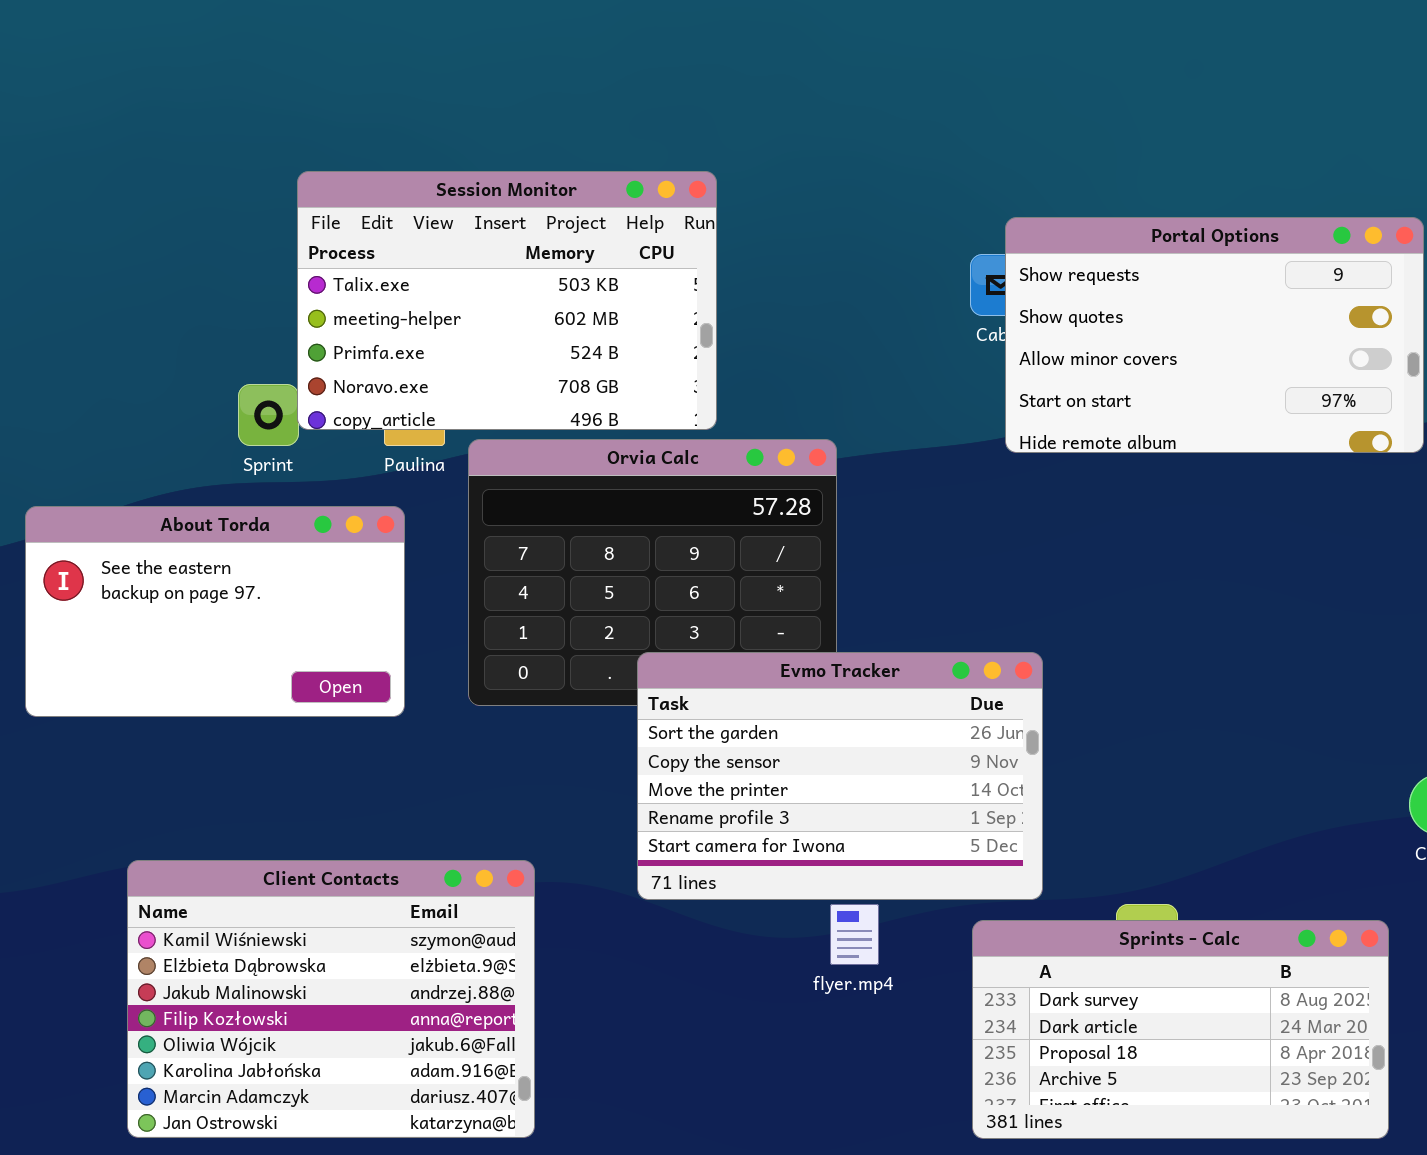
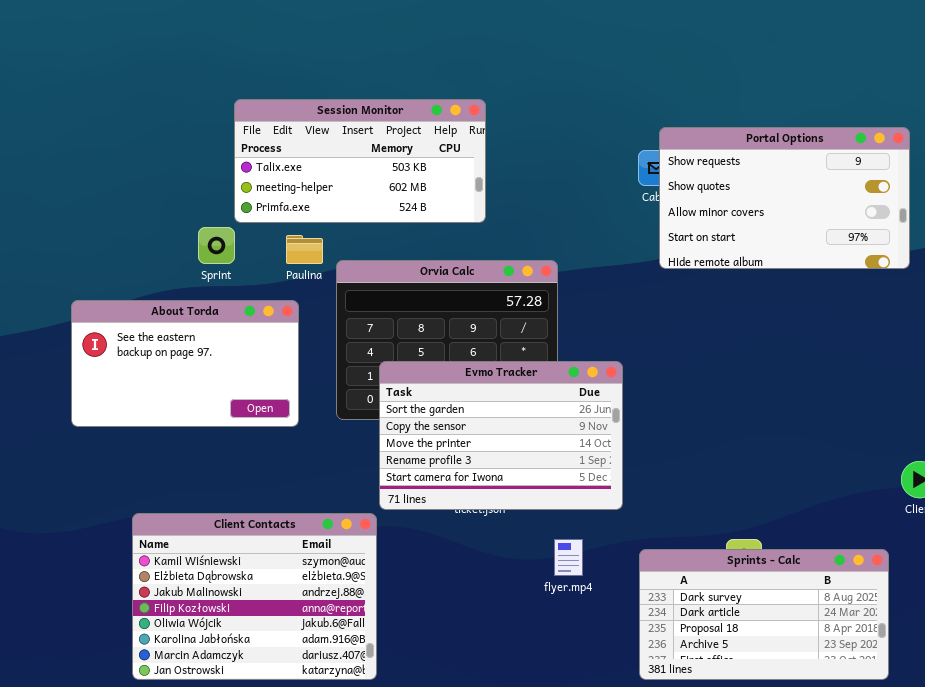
Session Monitor: [297,171,717,430] -> [234,99,486,223], resized
Evmo Tracker: [637,652,1043,900] -> [379,361,623,510], moved

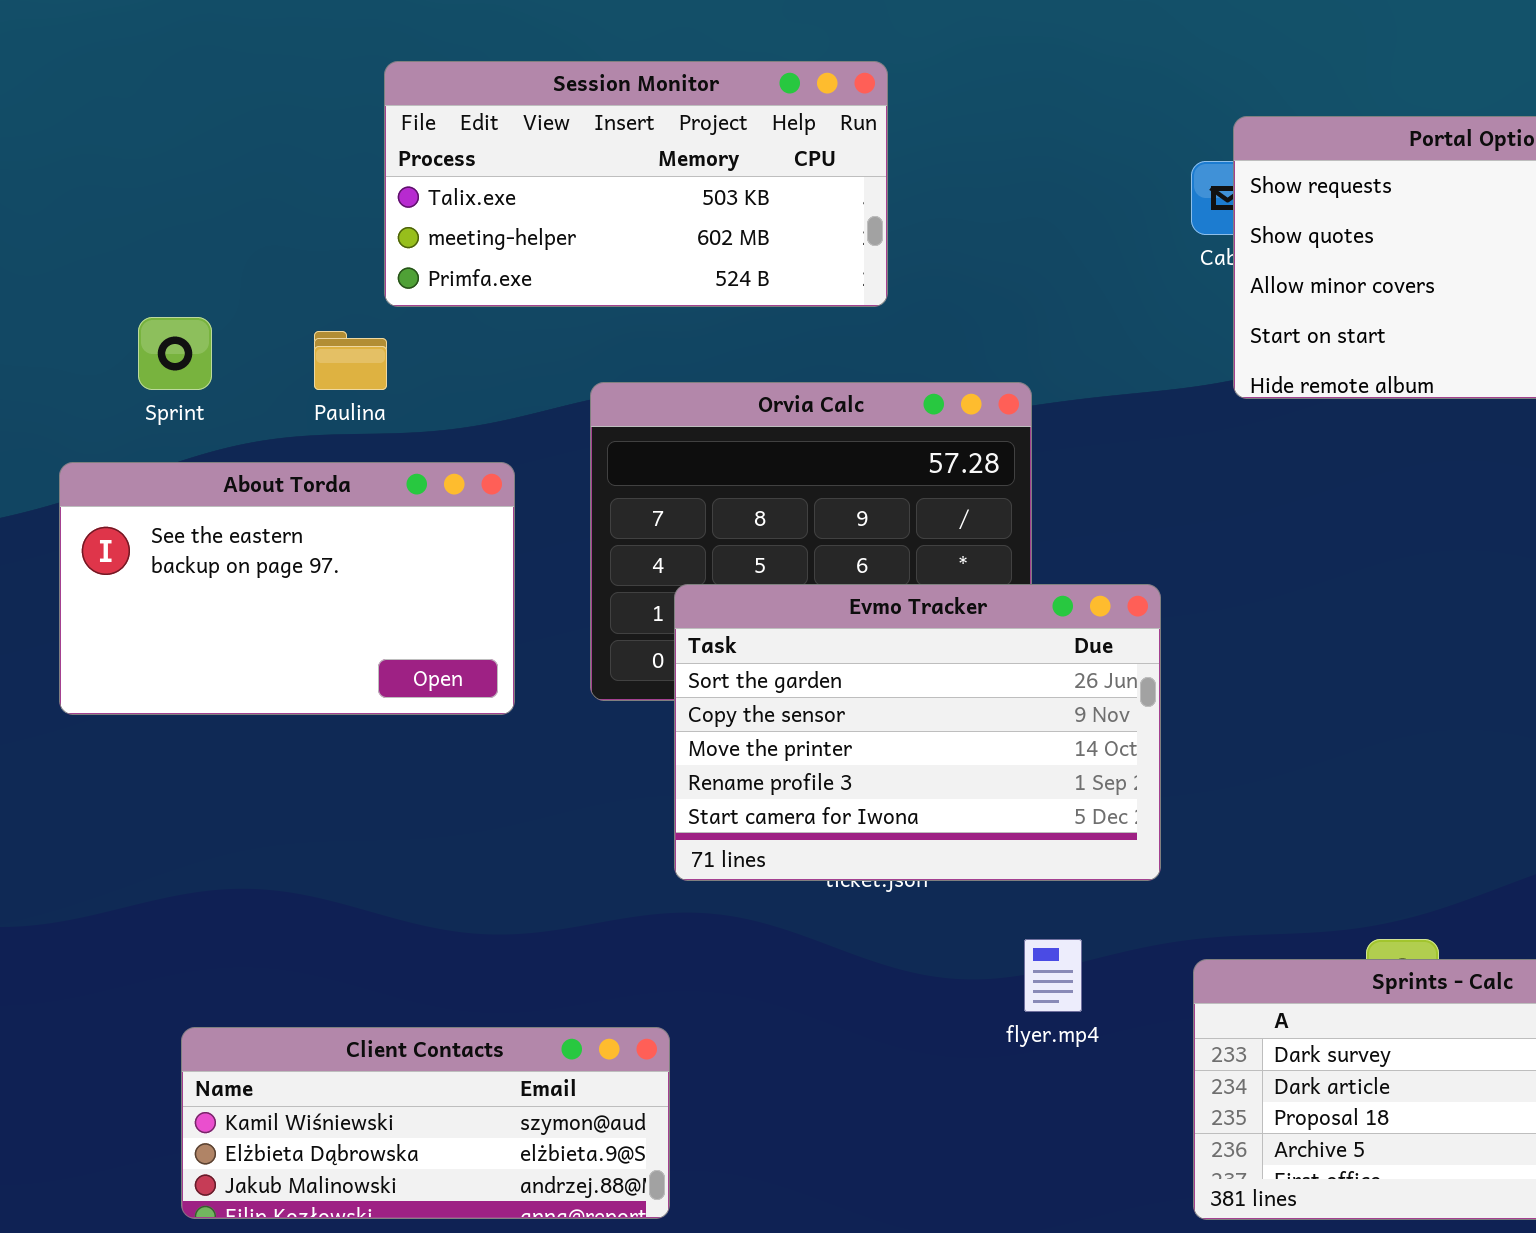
Sprint: [198,227,235,264] -> [138,317,212,390], moved
Paulina: [286,235,323,264] -> [314,331,387,390], moved
Client Contacts: [132,513,377,680] -> [181,1027,670,1219], resized

